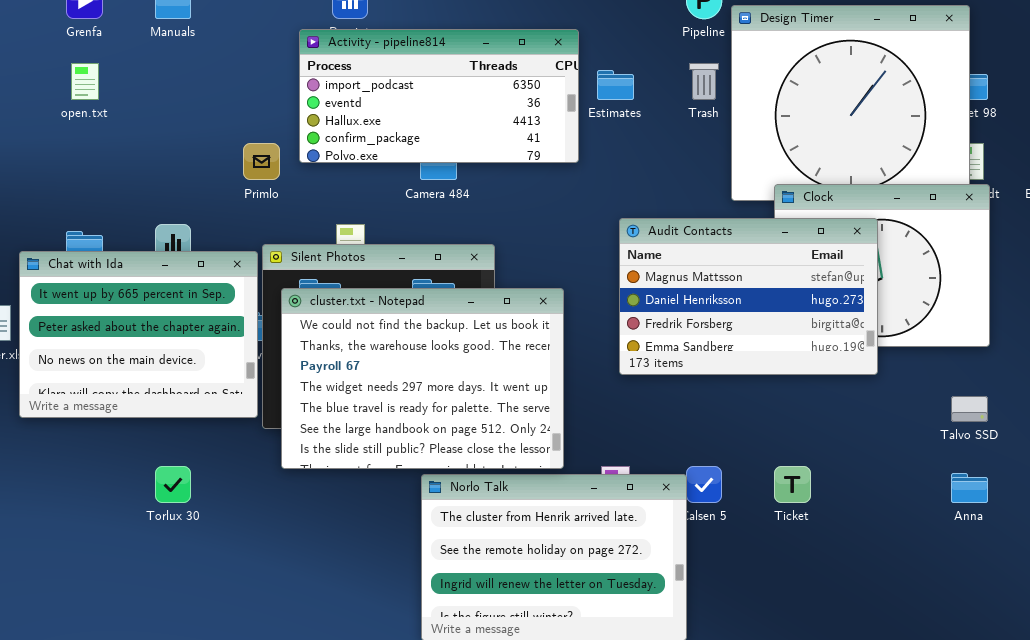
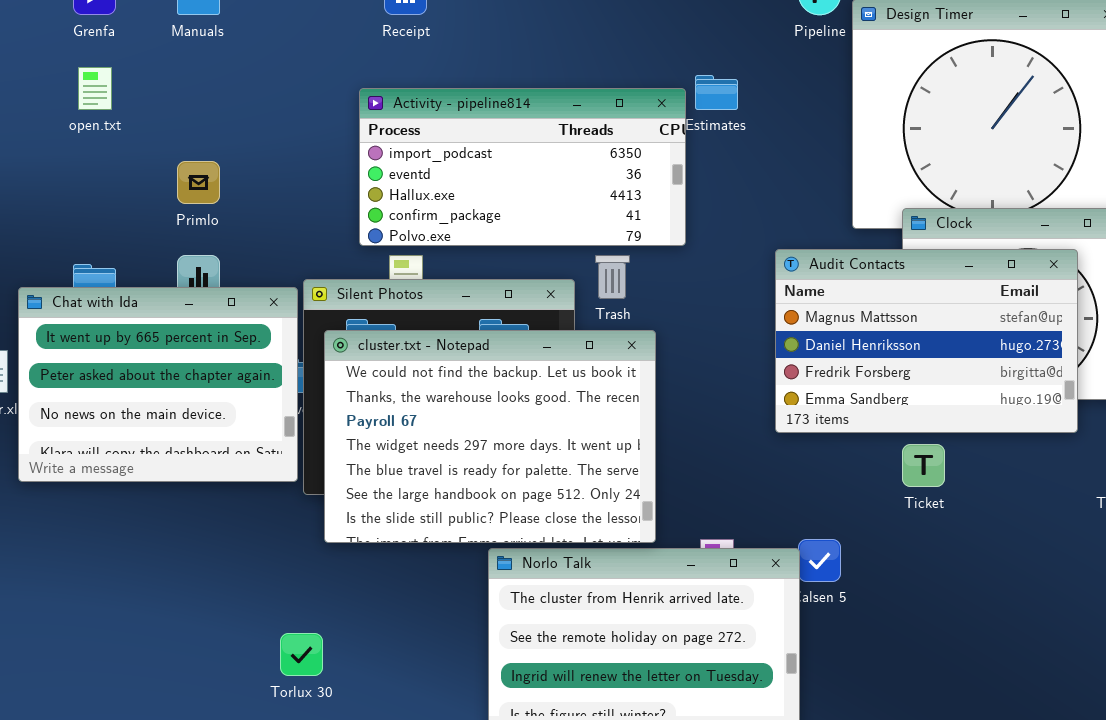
Activity - pipeline814: [299,29,579,163] -> [359,88,686,246], moved
Trash: [689,63,719,100] -> [595,255,630,299], moved
Primlo: [243,143,280,180] -> [177,161,220,204], moved
Audit Contacts: [619,218,878,375] -> [775,249,1078,433], moved
Torlux 30: [155,466,191,503] -> [280,633,323,676], moved
Ticket: [774,466,811,503] -> [902,444,945,487], moved

